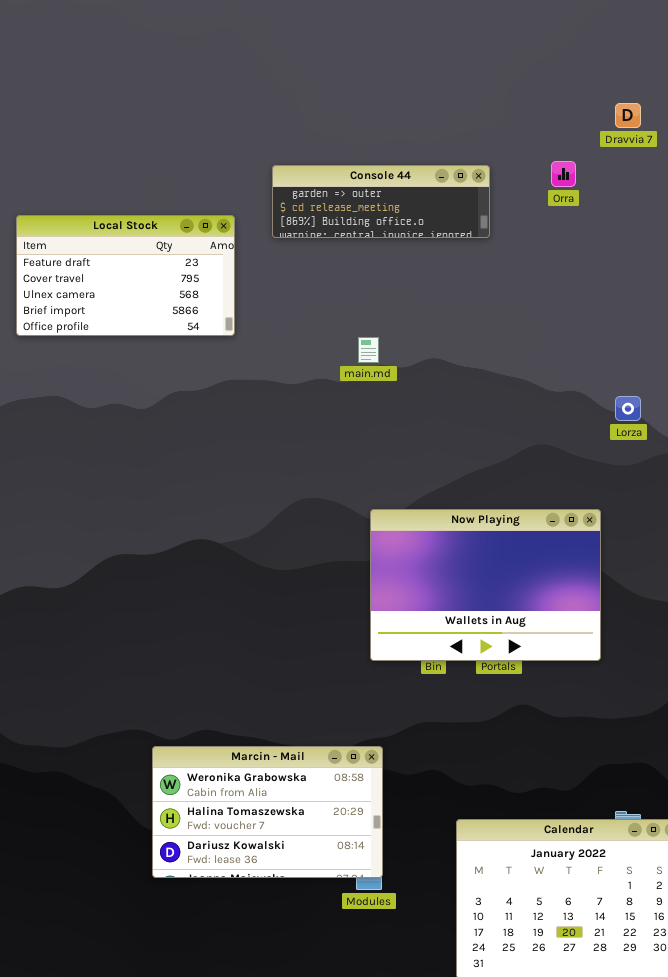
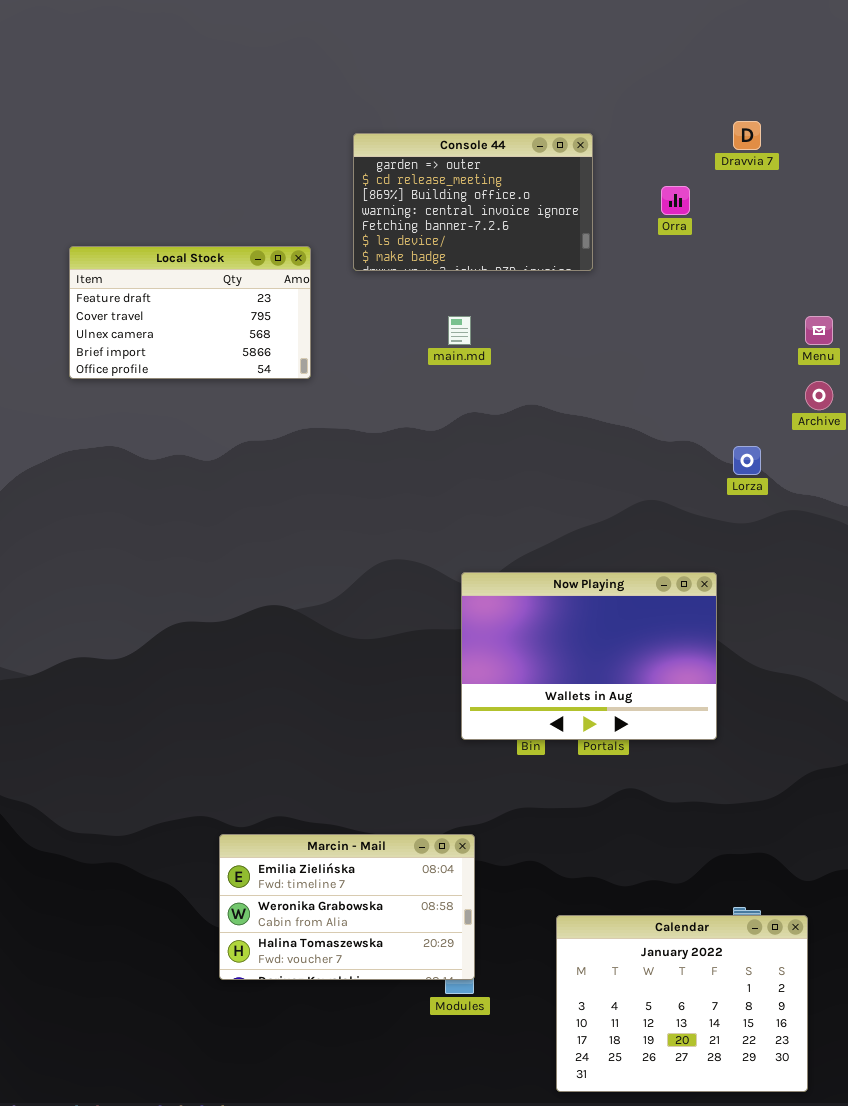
Console 44: [272,165,490,238] -> [353,133,593,271], resized
main.md: [358,337,379,363] -> [448,316,471,345], moved
Marcin - Mail: [152,746,383,878] -> [219,834,475,980], scrolled up 1 row

